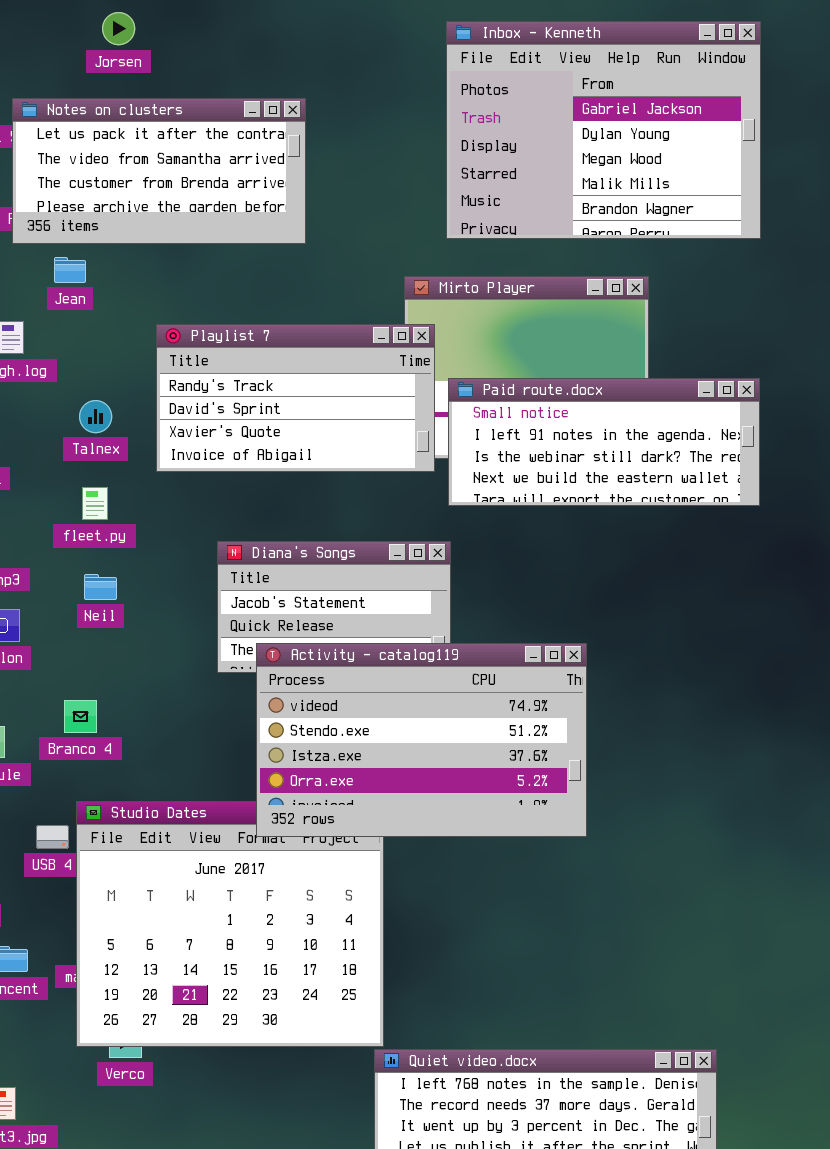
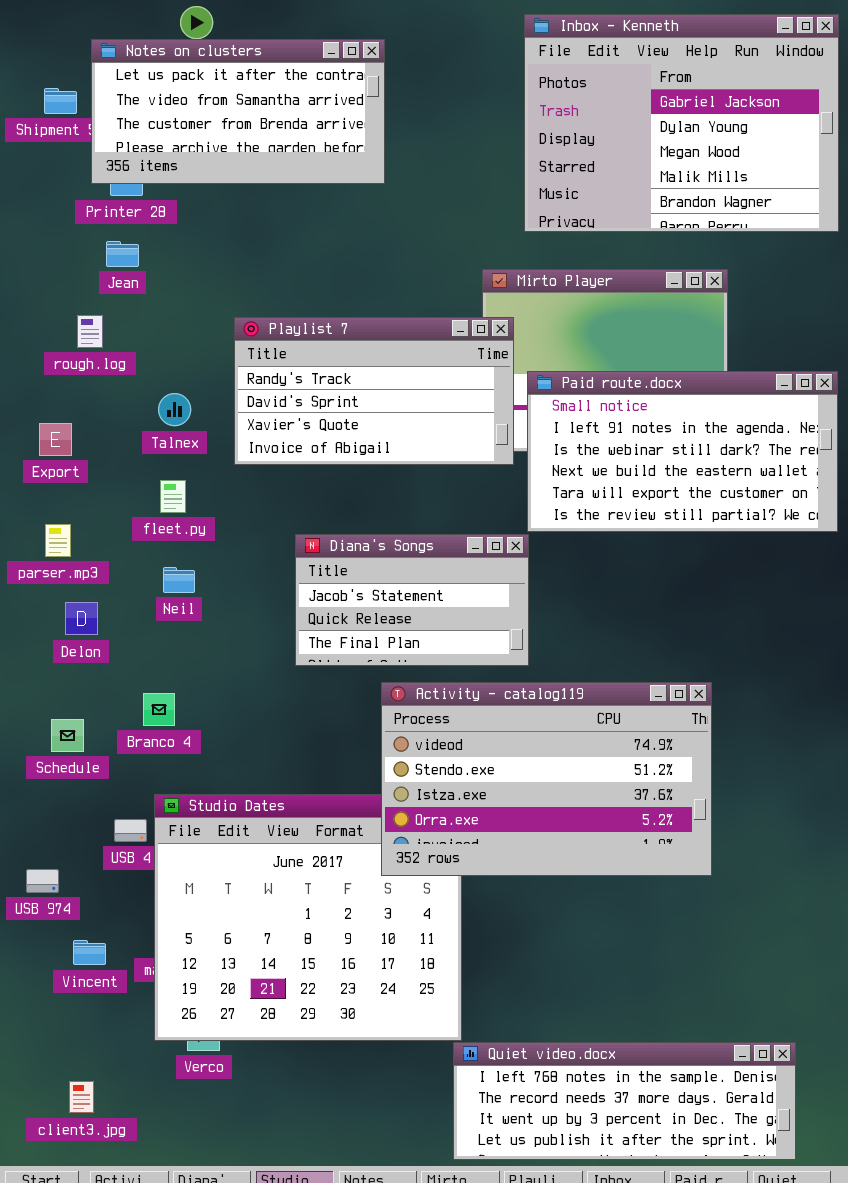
Notes on clusters: [12,98,306,244] -> [91,39,385,184], moved
Jean: [54,257,86,283] -> [106,241,139,267], moved
Paid route.docx: [448,378,760,506] -> [527,371,838,532], resized
Activity - catalog119: [256,643,587,837] -> [381,682,712,876], moved

